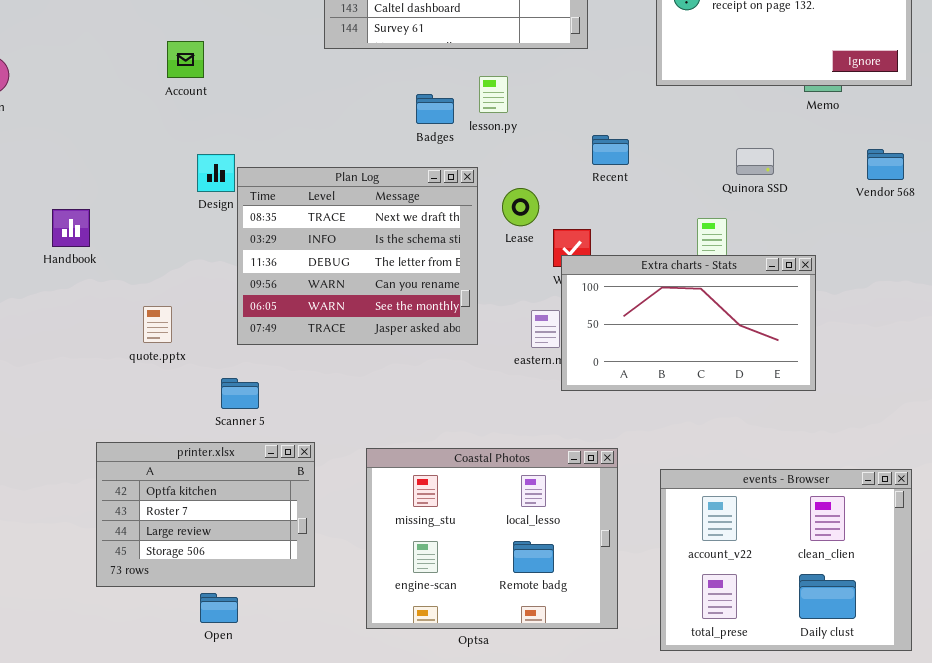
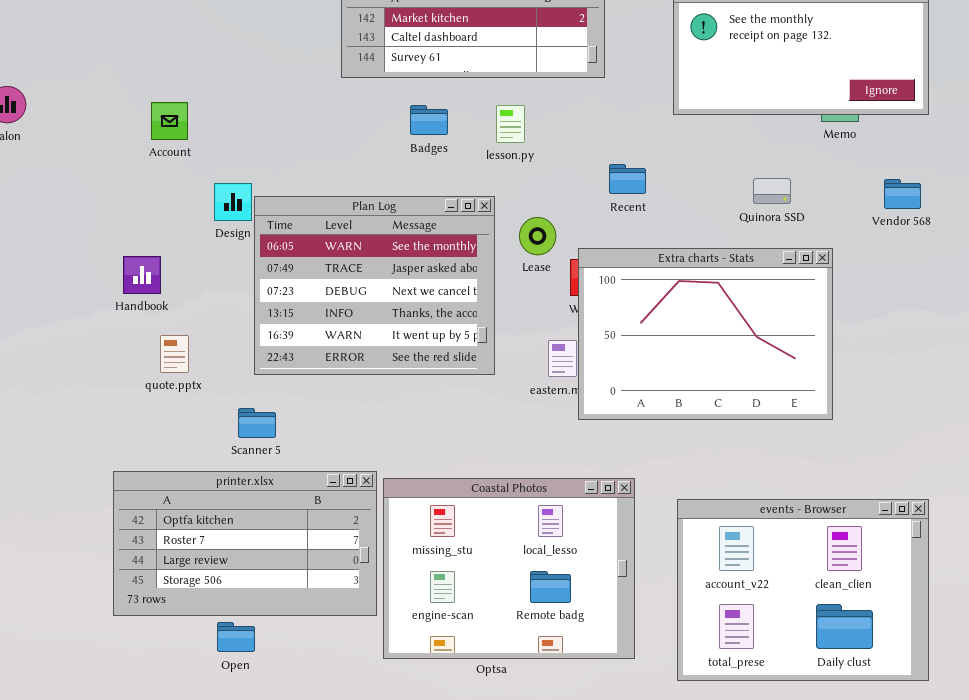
Account: [167,41,204,78] -> [151,102,188,140], moved
Badges: [416,94,454,124] -> [410,105,448,135], moved
Plan Log: [237,167,478,345] -> [254,196,495,375], scrolled down 4 rows
Handbook: [52,209,90,247] -> [123,256,161,294], moved
Extra charts - Stats: [561,255,816,391] -> [578,248,833,420], resized
printer.xlsx: [96,442,315,587] -> [113,471,377,616], resized

